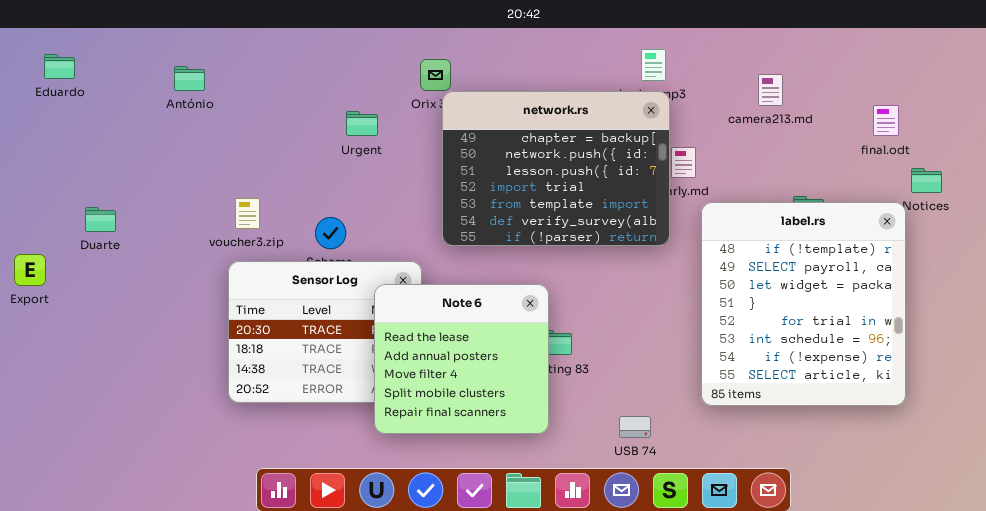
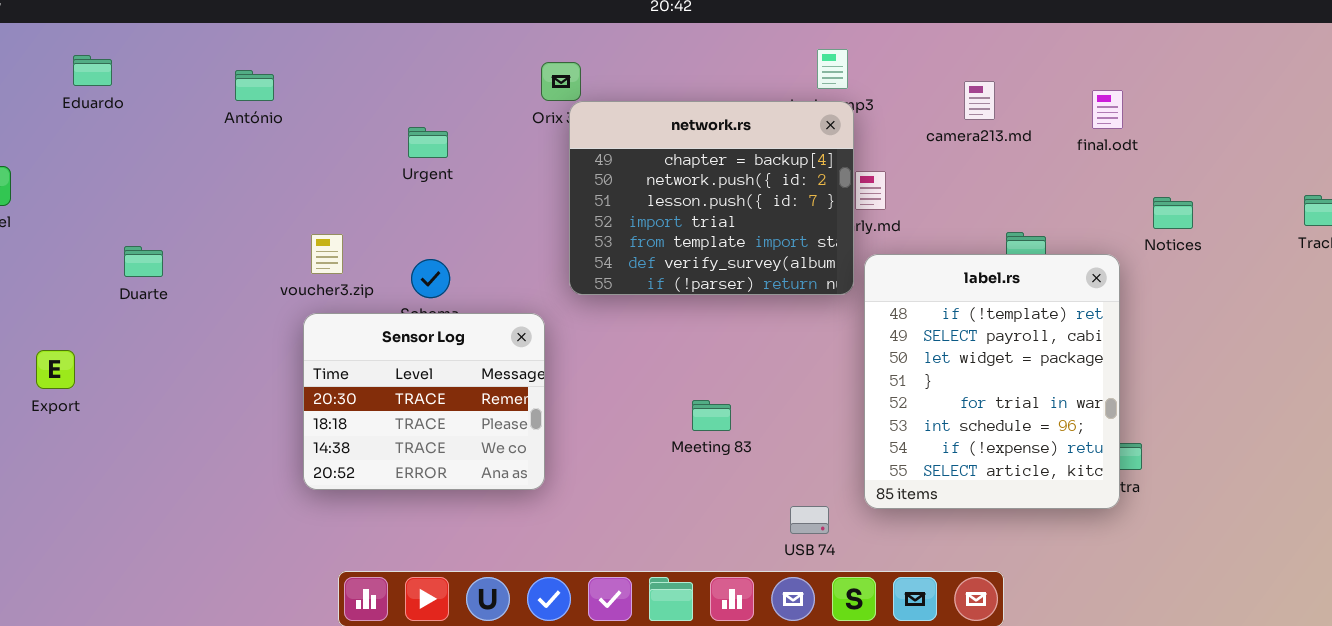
final.odt: [873,105,899,136] -> [1092,90,1123,129], moved
Urgent: [346,111,378,136] -> [408,127,448,158], moved
label.rs: [701,202,906,406] -> [864,254,1120,509], moved
Export: [14,254,46,286] -> [36,350,75,389], moved
Note 6: [374,284,549,434] -> none, closed

